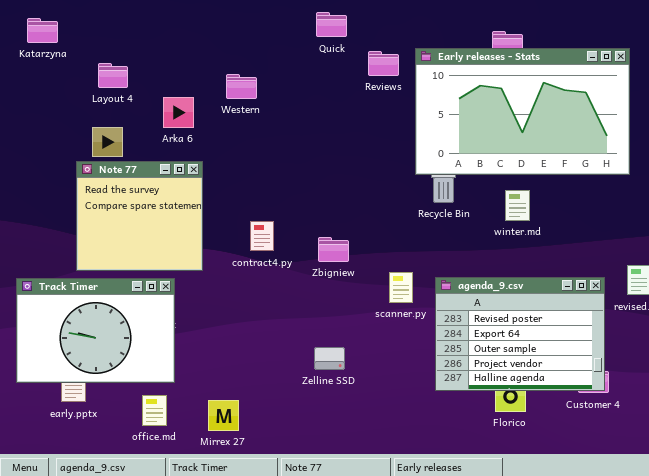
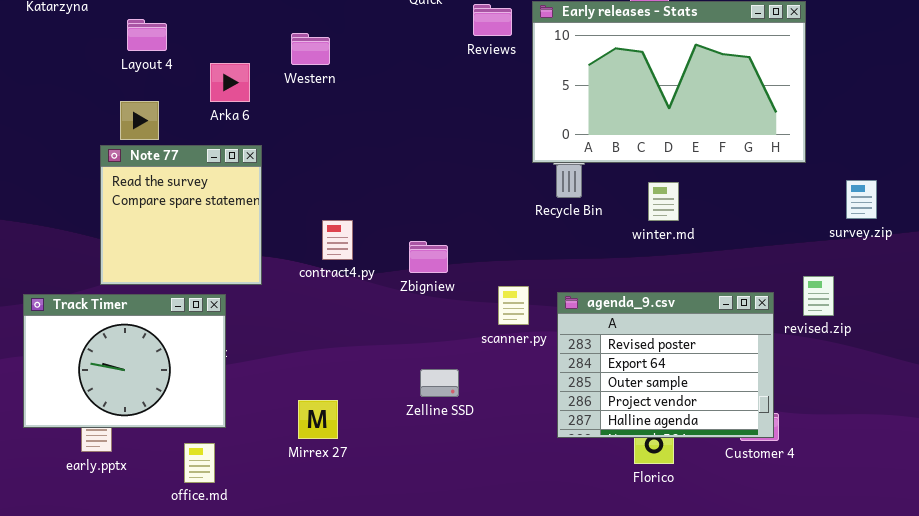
Zelline SSD: [314,347,345,370] -> [420,369,459,397], moved
Mirrex 27: [208,400,239,431] -> [298,400,338,439], moved

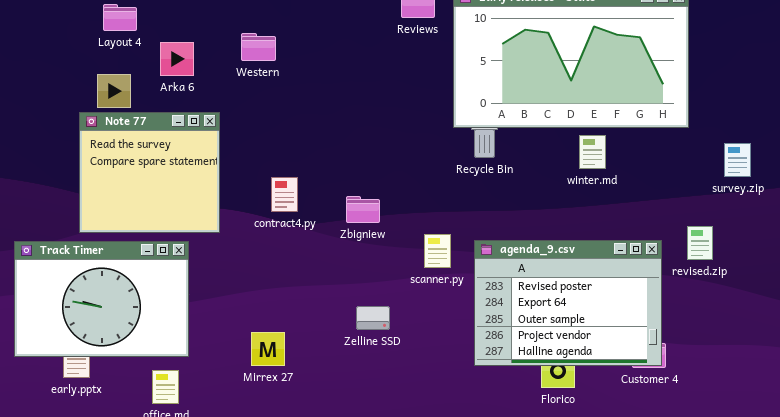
Western: [291,33,330,65] -> [241,33,276,61], moved
Arka 6: [210,63,250,102] -> [160,42,194,76], moved
winter.md: [648,182,679,221] -> [579,135,606,169], moved

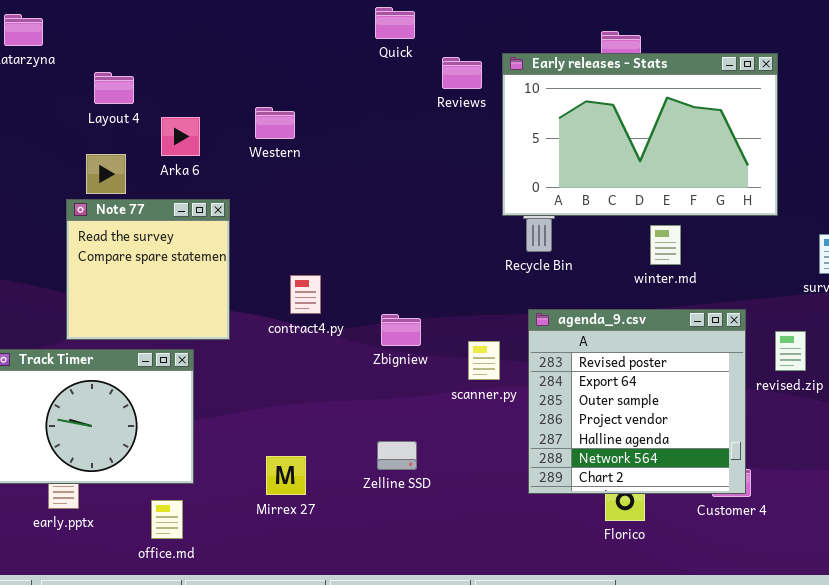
Zbigniew: [346,196,380,223] -> [381,314,421,346], moved
agenda_9.csv: [474,240,662,366] -> [528,309,746,494], resized
Zelline SSD: [356,306,390,330] -> [377,441,417,470], moved

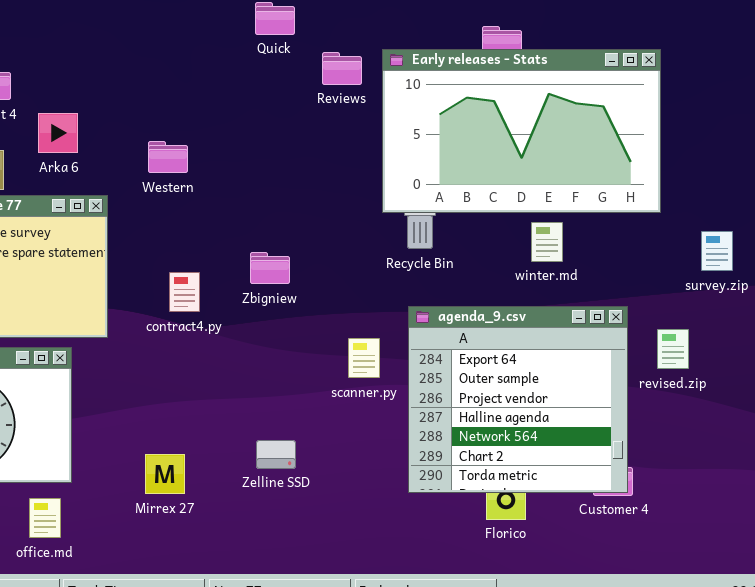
Western: [255,107,295,139] -> [148,141,188,173], moved
agenda_9.csv: [528,309,746,494] -> [408,306,628,493], scrolled down 1 row
Zbigniew: [381,314,421,346] -> [250,252,290,284], moved

